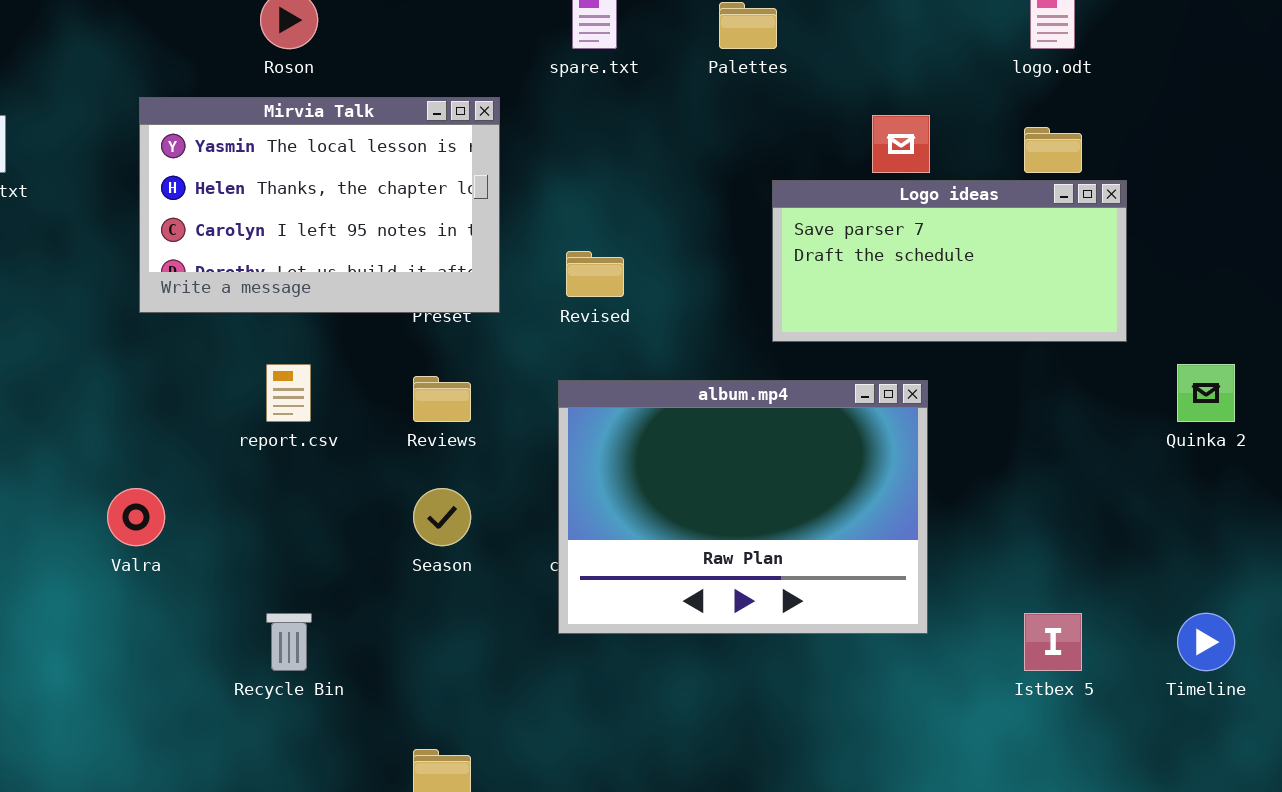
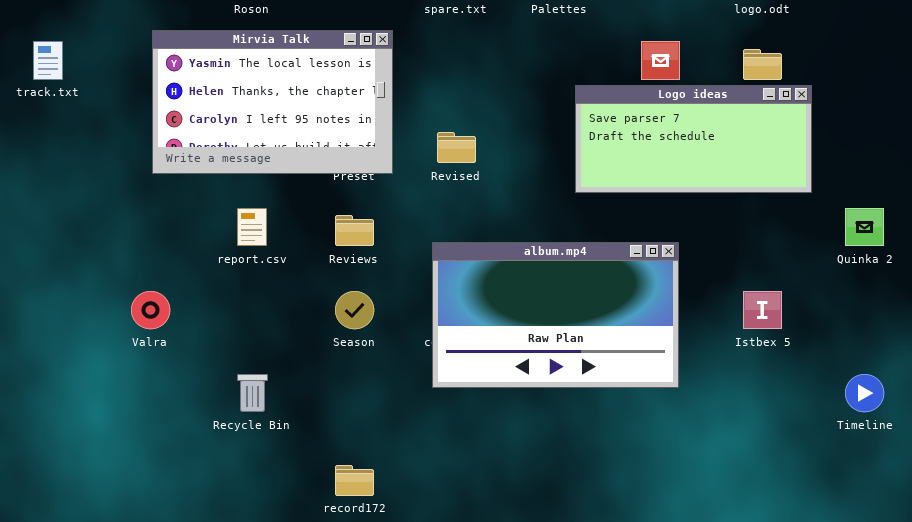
album.mp4: [558,380,928,634] -> [432,242,679,388], resized
Istbex 5: [1024,613,1082,671] -> [743,291,782,329], moved

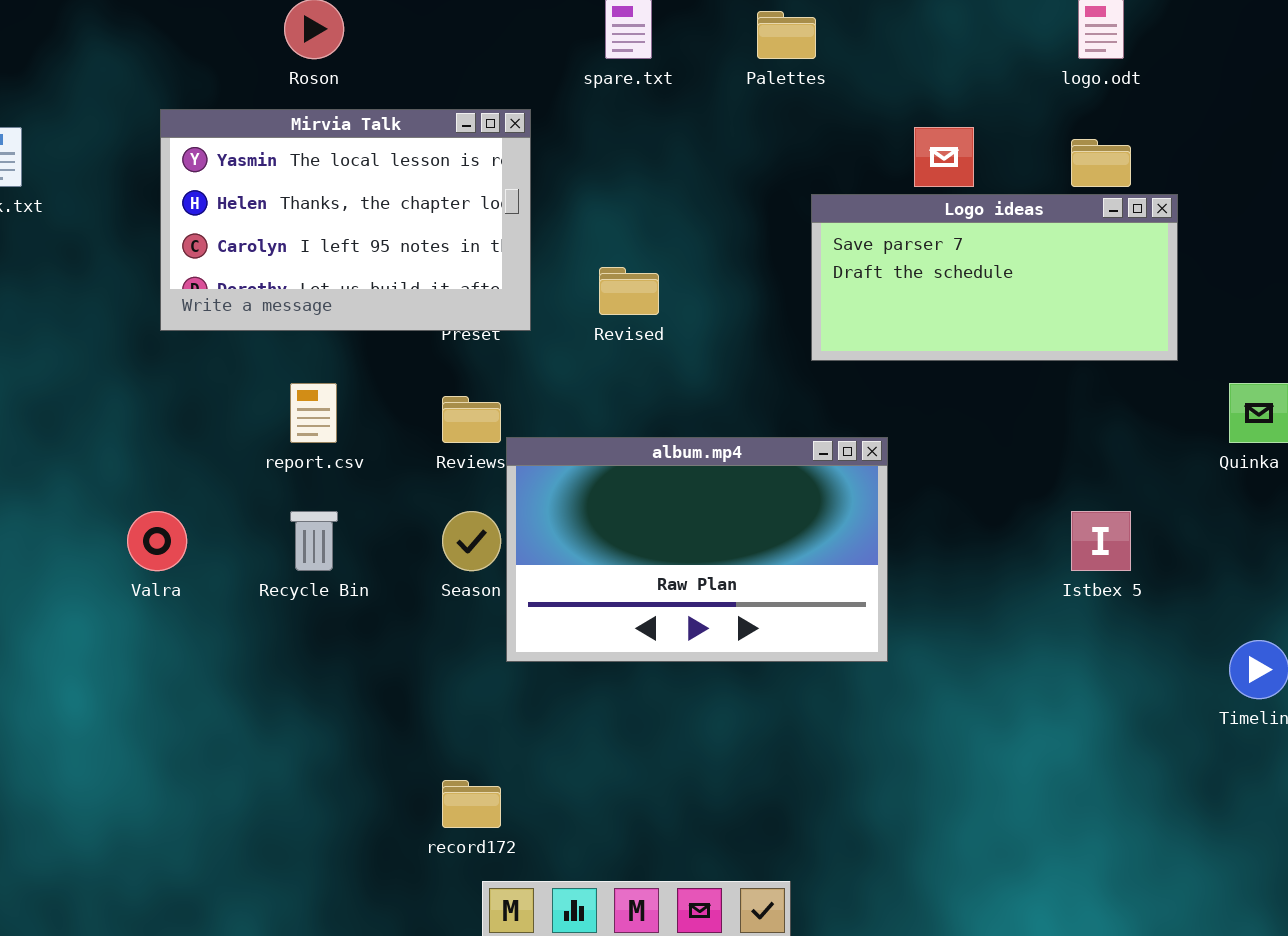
album.mp4: [432,242,679,388] -> [506,437,888,662], moved
Recycle Bin: [237,374,268,412] -> [290,511,338,571], moved

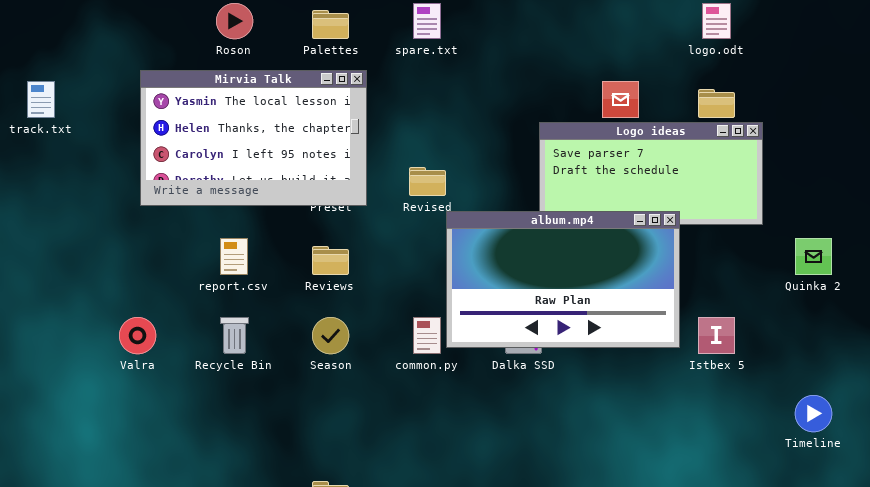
Palettes: [757,11,816,59] -> [312,10,349,39], moved
album.mp4: [506,437,888,662] -> [446,211,680,348], moved

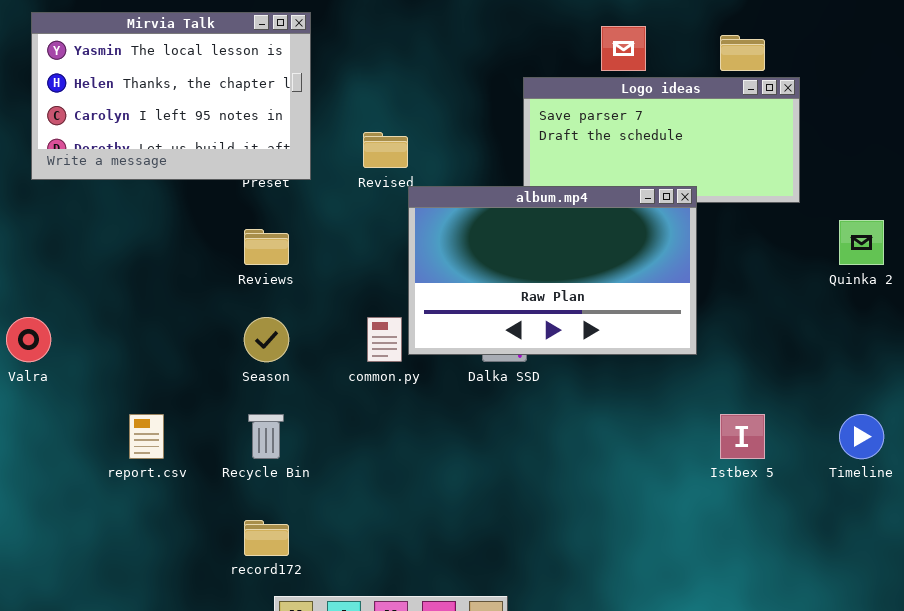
report.csv: [220,238,248,275] -> [129,414,164,459], moved
Recycle Bin: [220,317,249,354] -> [248,414,284,459], moved
Istbex 5: [698,317,735,354] -> [720,414,765,459], moved

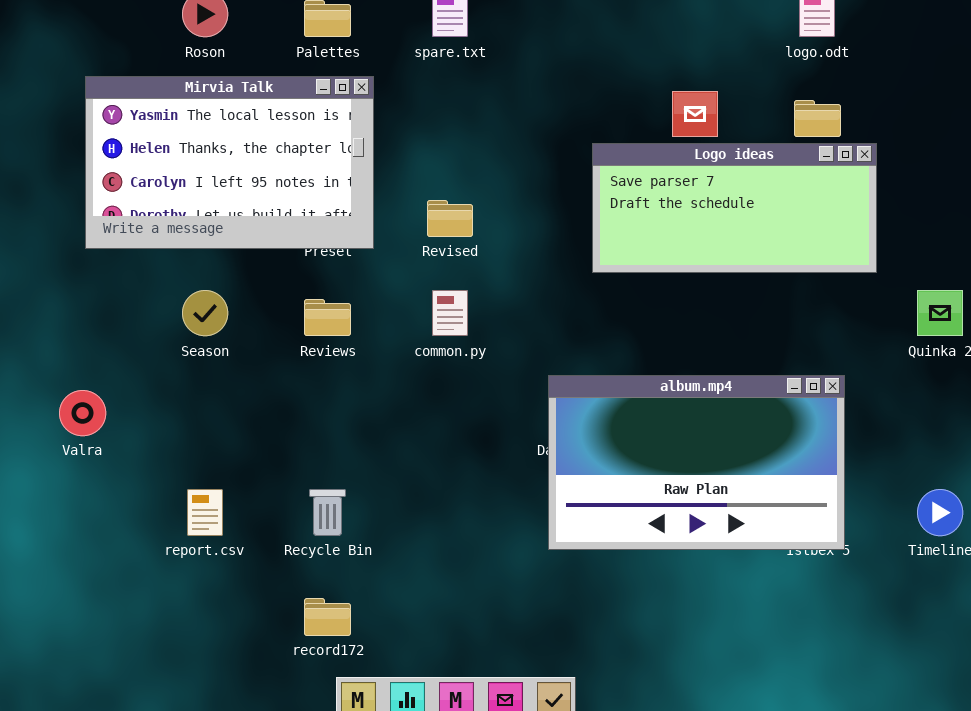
album.mp4: [408,186,697,355] -> [548,375,845,550], moved
Season: [244,317,289,362] -> [182,290,228,336], moved
common.py: [367,317,402,362] -> [432,290,468,336], moved

